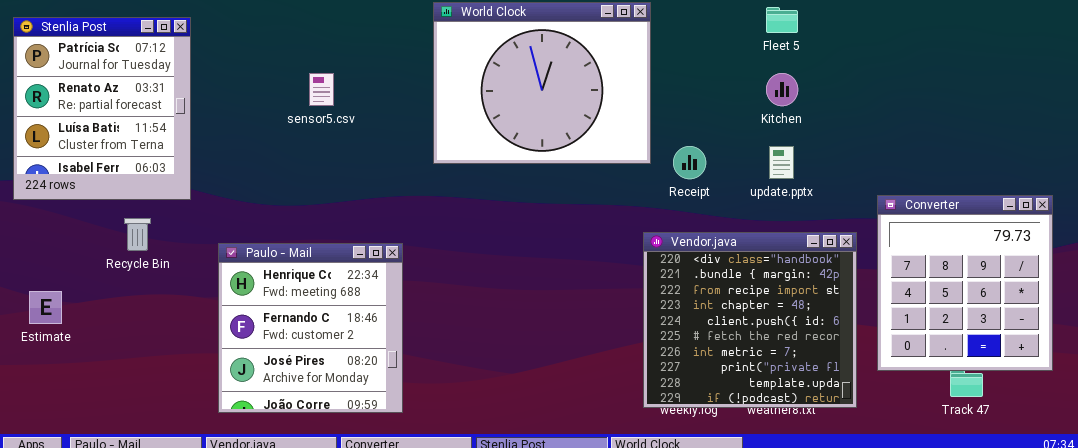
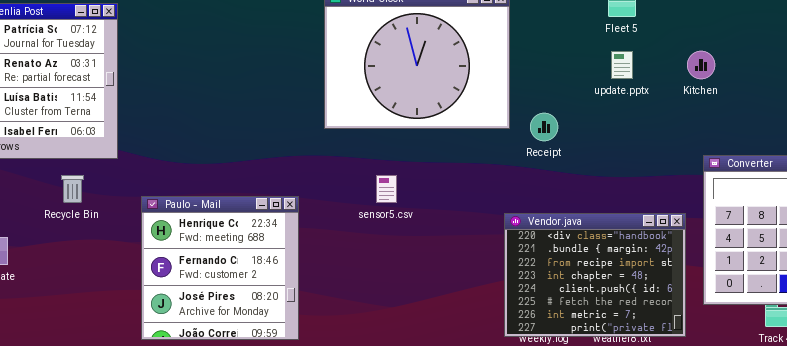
sensor5.csv: [309,73,334,106] -> [376,175,397,203], moved
Kitchen: [766,73,798,106] -> [687,51,715,79], moved
update.pptx: [769,146,794,179] -> [611,51,633,79], moved
Vendor.java: [643,232,857,408] -> [504,213,686,337], resized

